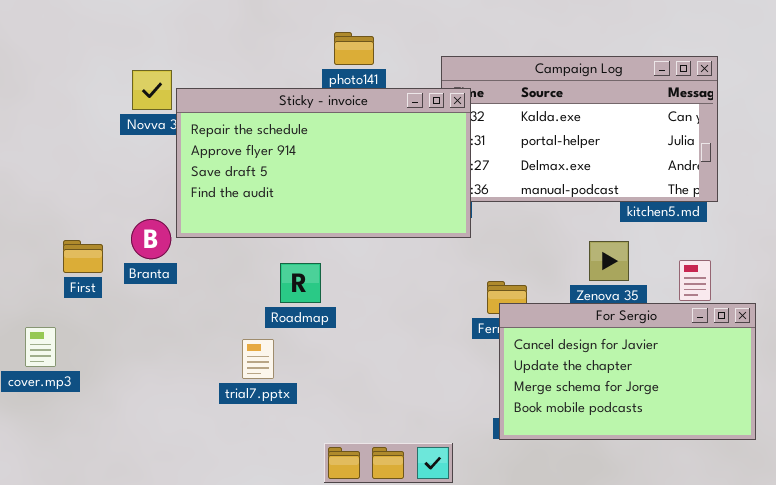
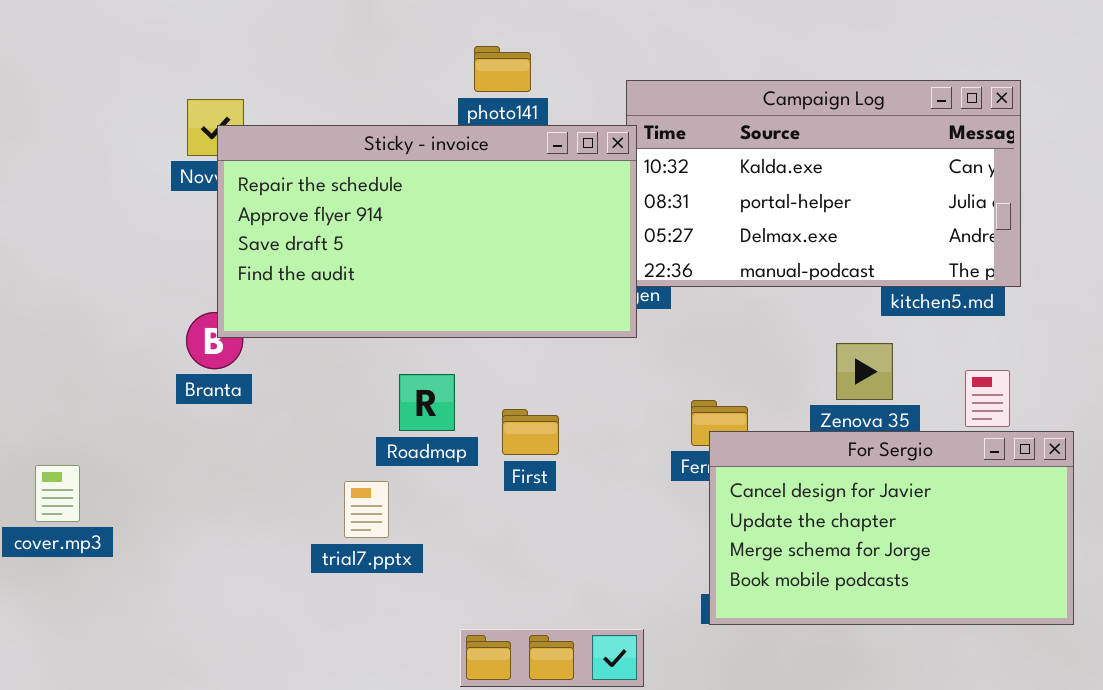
Sticky - invoice: [176,88,471,238] -> [217,125,637,338], moved
First: [63,240,103,273] -> [502,409,559,455], moved

